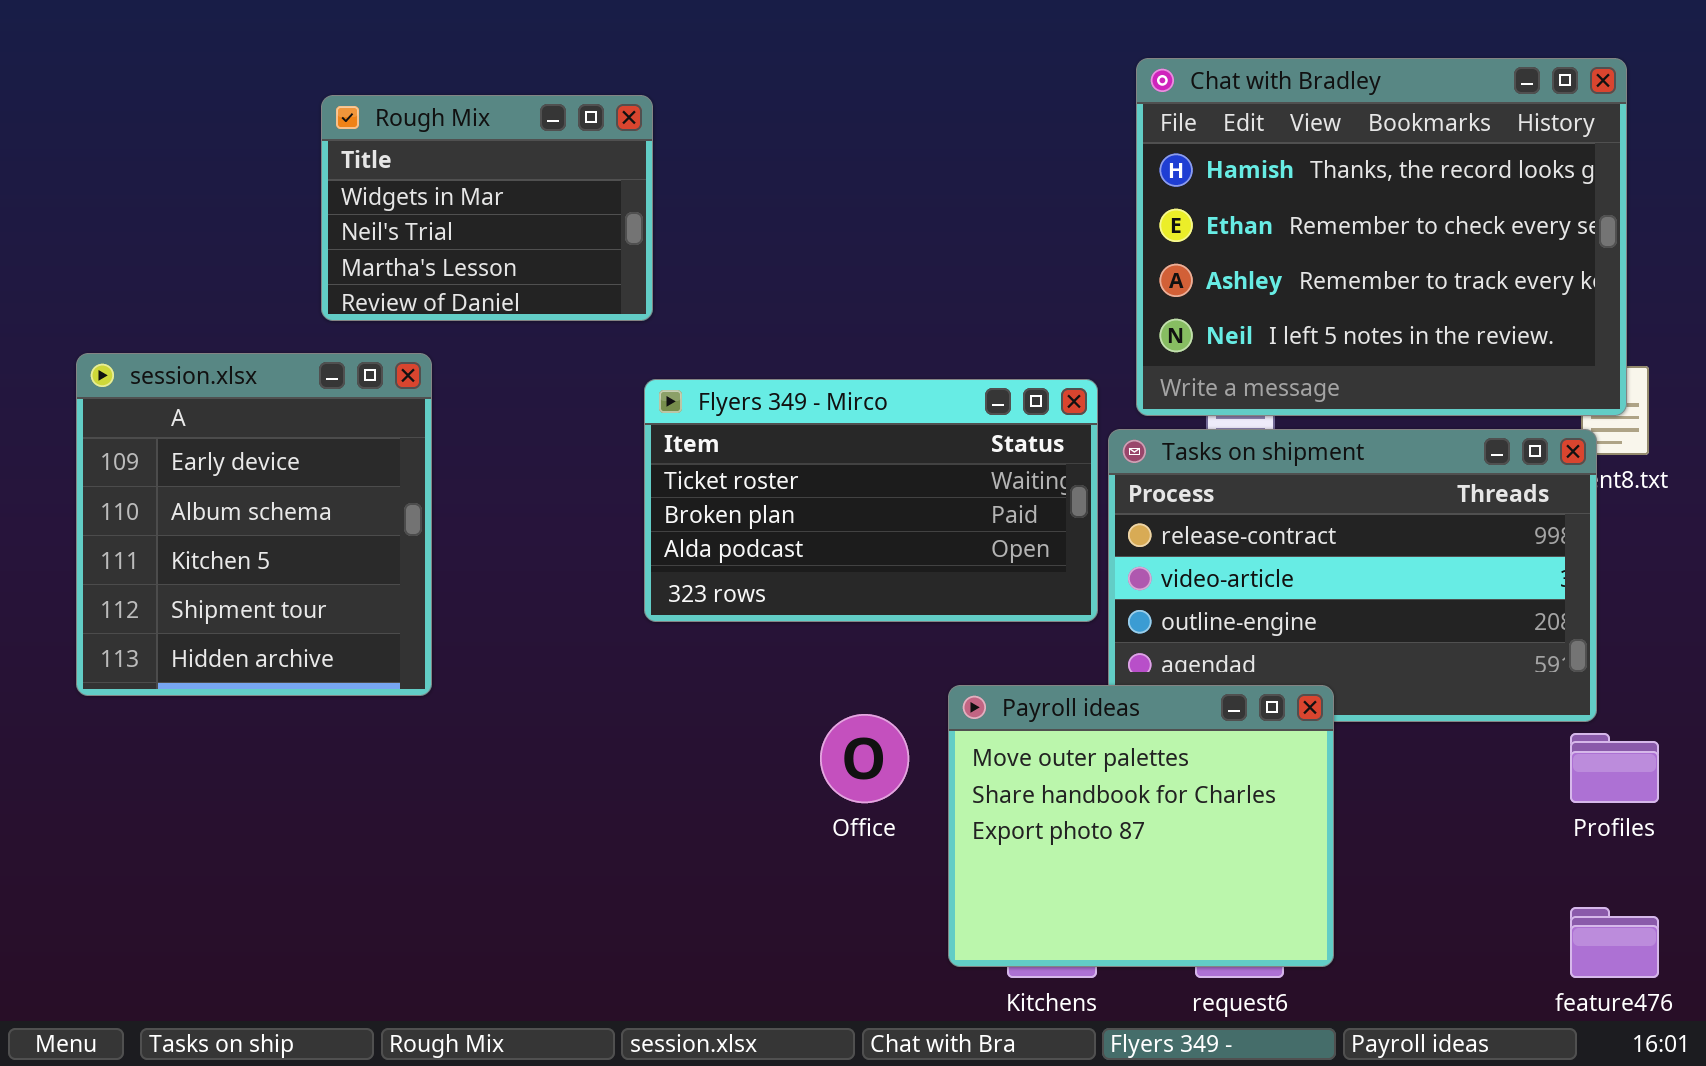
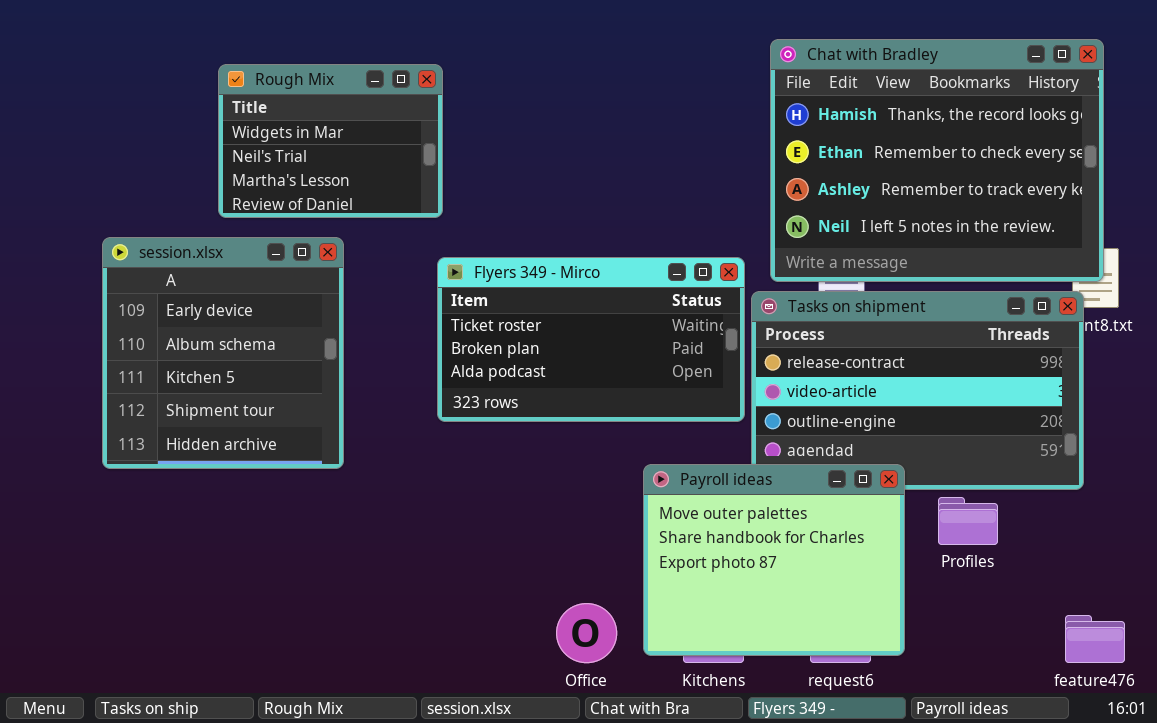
session.xlsx: [76,353,432,696] -> [102,237,344,469], moved
Office: [820,714,909,803] -> [556,603,617,663], moved
Profiles: [1570,733,1659,803] -> [938,497,998,545], moved

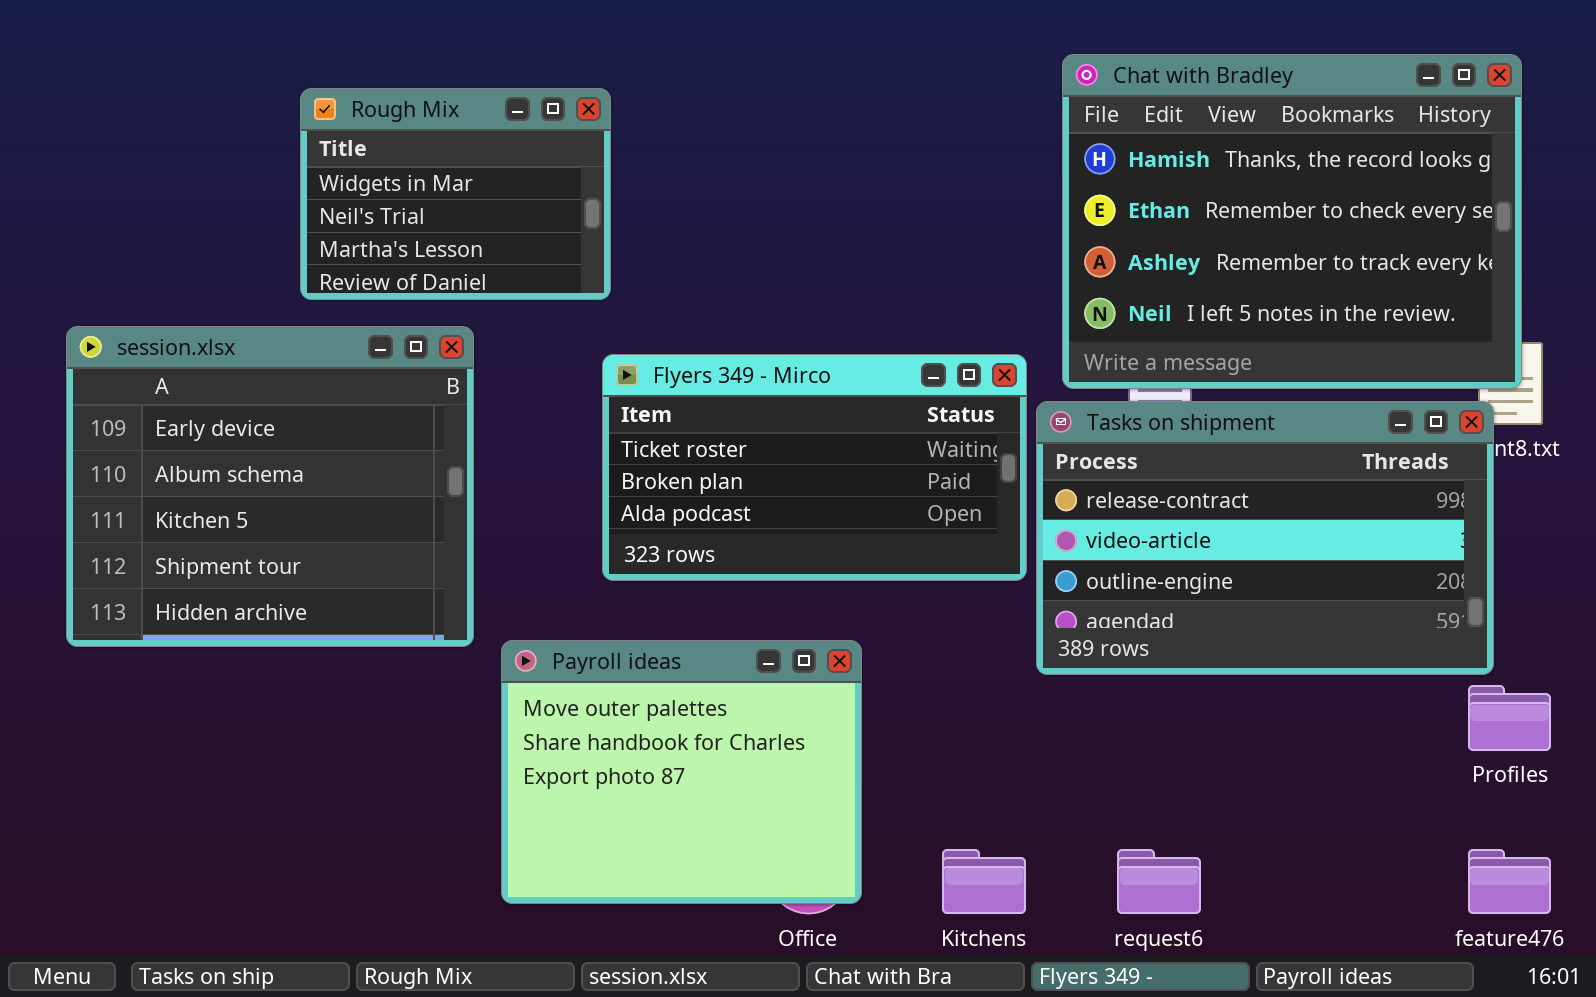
session.xlsx: [102,237,344,469] -> [66,326,474,647], resized
Payroll ideas: [643,464,905,656] -> [501,640,862,904], moved
Profiles: [938,497,998,545] -> [1468,685,1551,751], moved

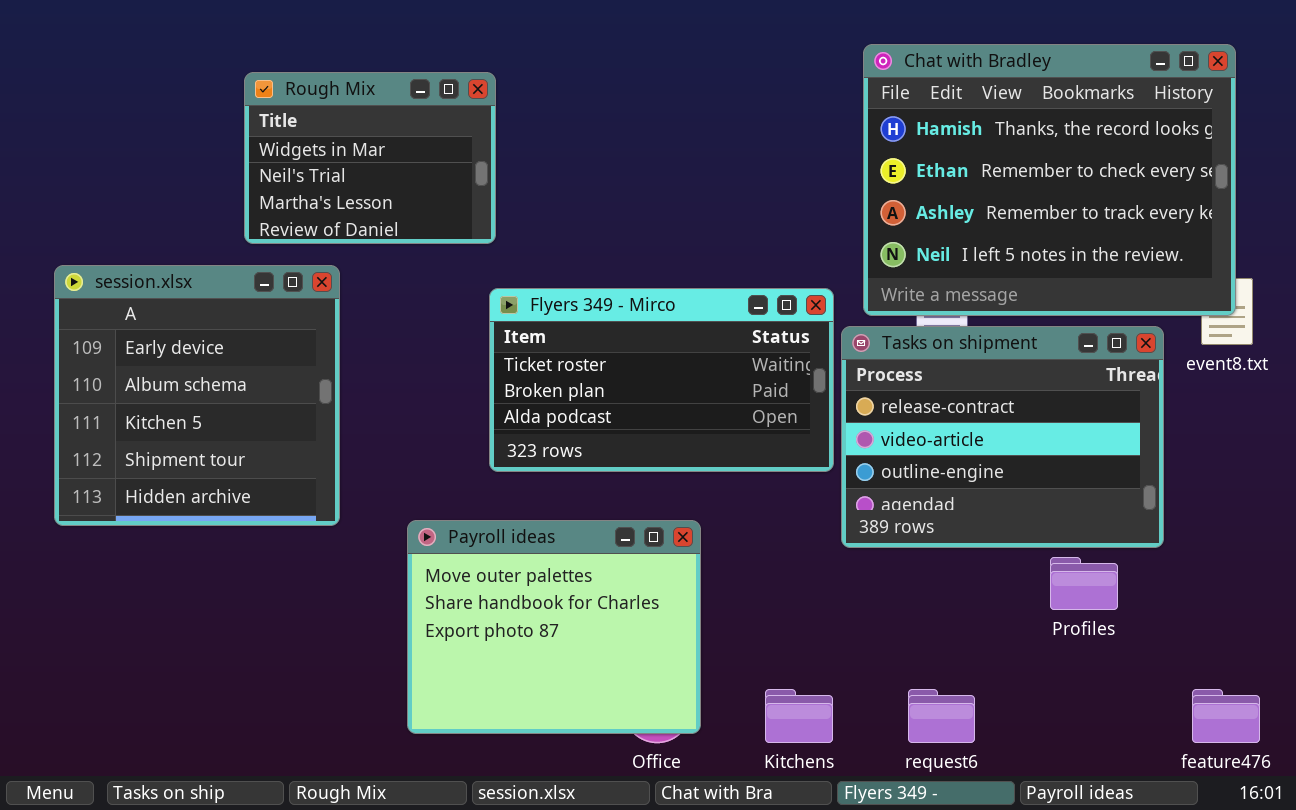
session.xlsx: [66,326,474,647] -> [54,265,340,526], resized
Tasks on shipment: [1036,401,1494,675] -> [841,326,1164,548], resized
Profiles: [1468,685,1551,751] -> [1050,557,1118,610], moved

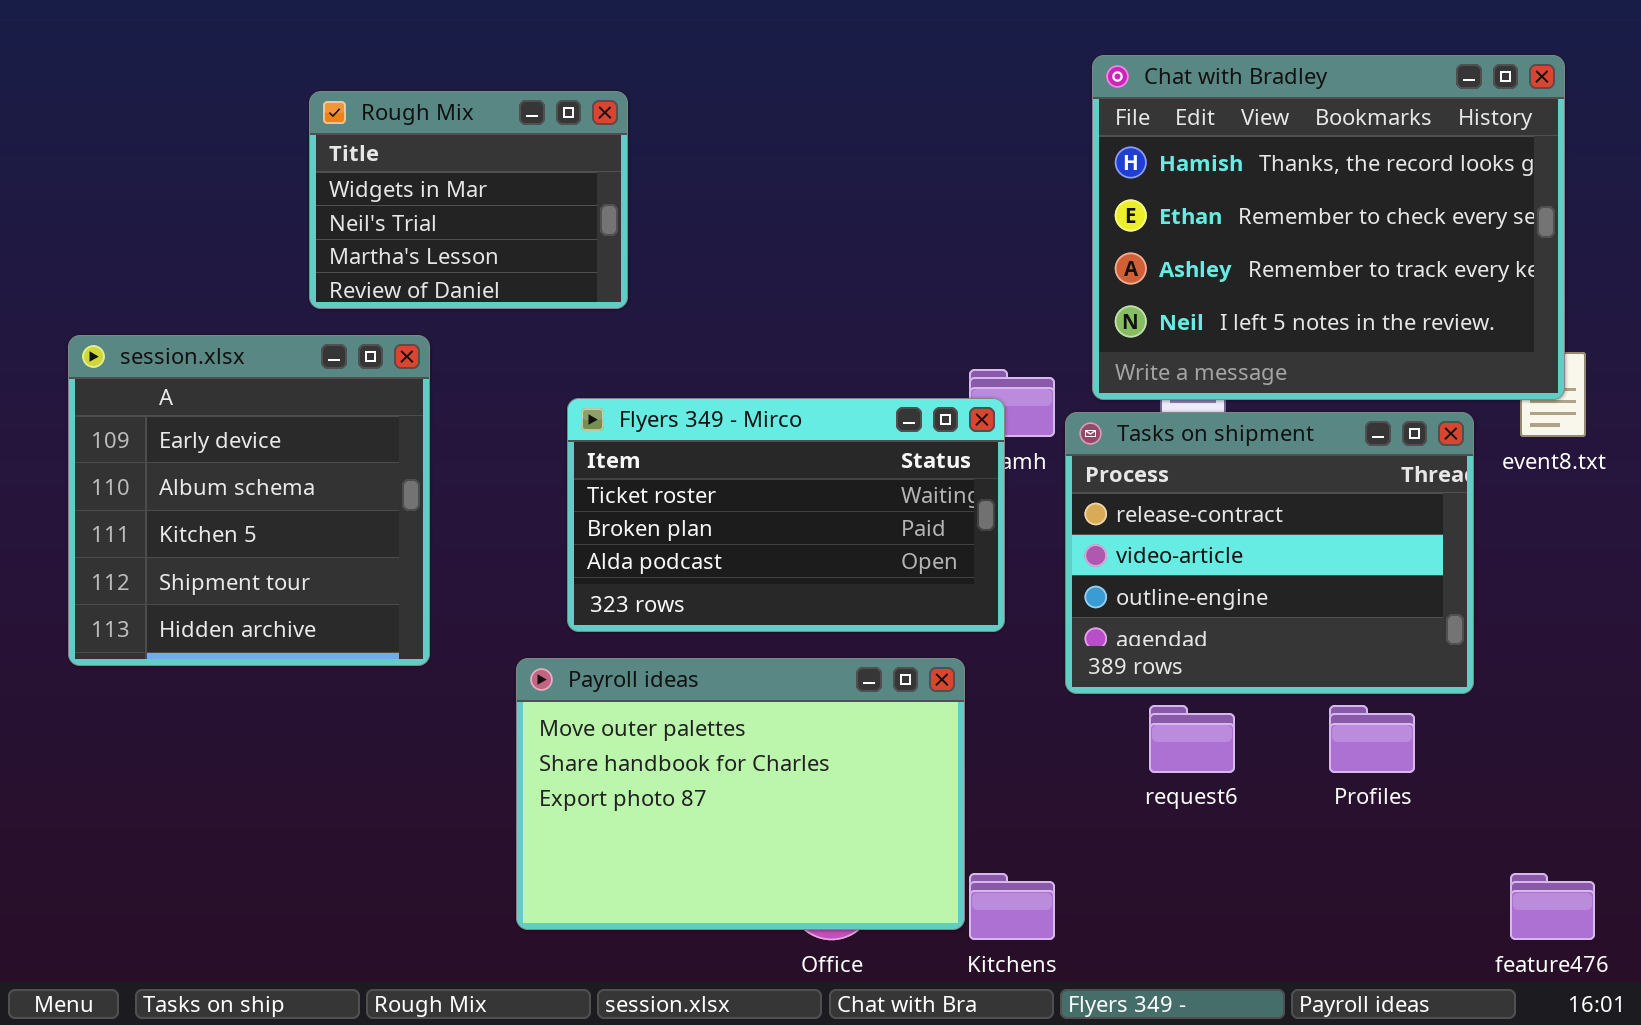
Flyers 349 - Mirco: [489,288,834,472] -> [567,398,1005,632], moved
Payroll ideas: [407,520,701,734] -> [516,658,965,930], resized
request6: [908,689,975,743] -> [1149,705,1235,773], moved

